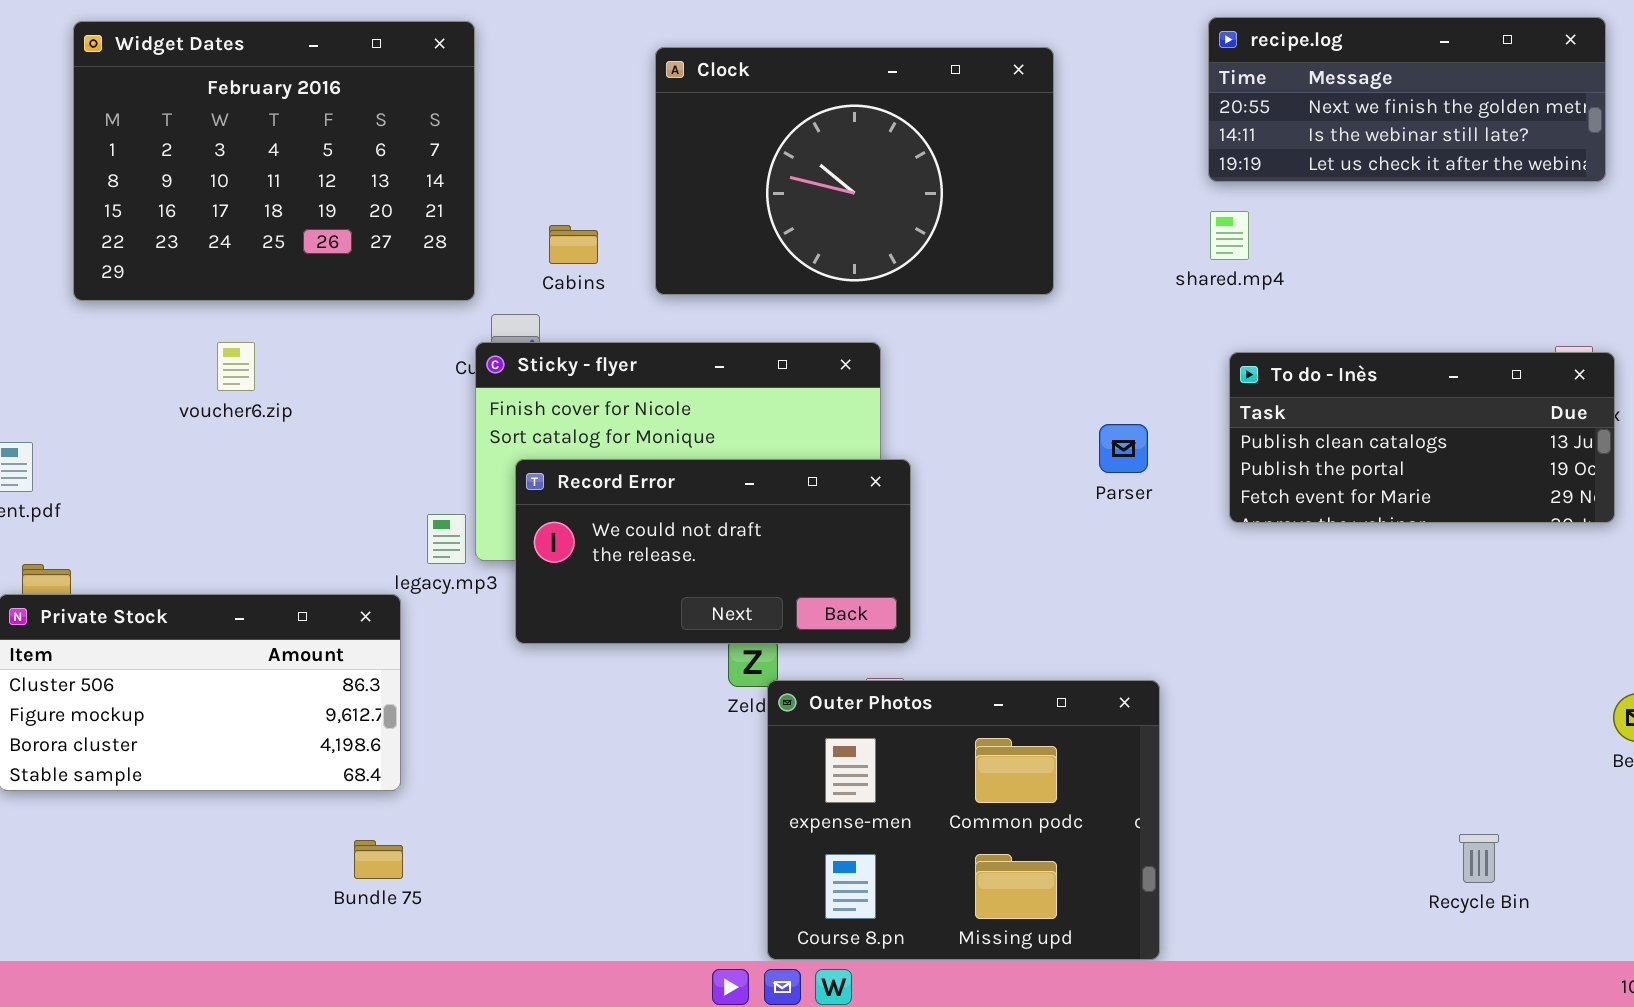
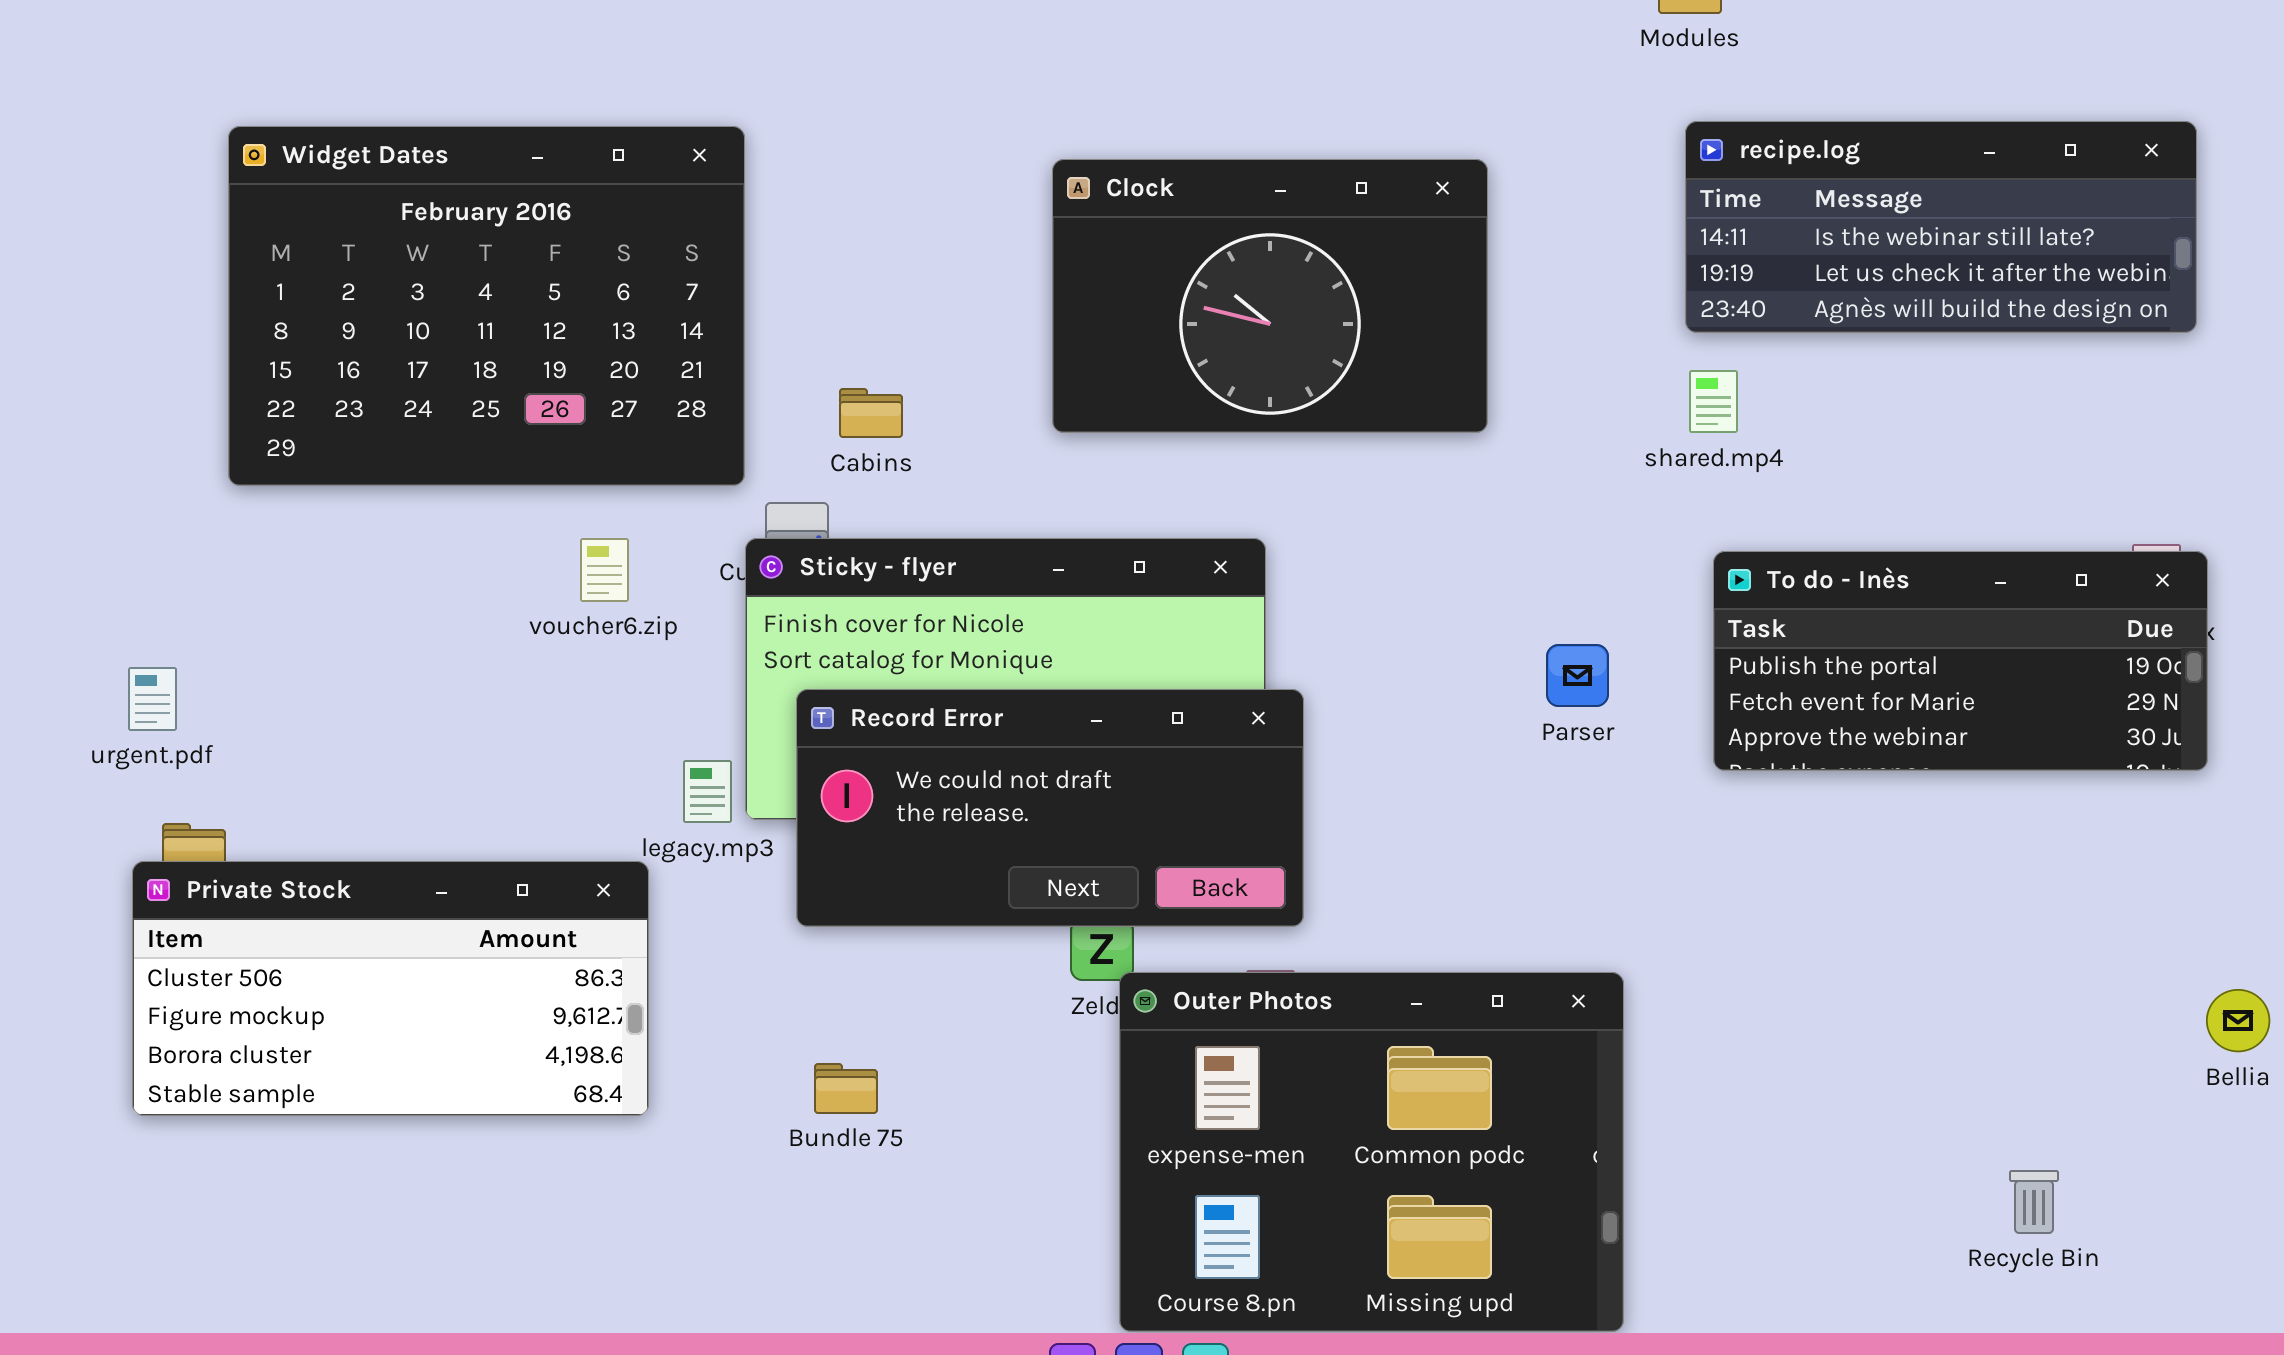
recipe.log: [1208,17,1606,182] -> [1685,121,2197,333], scrolled down 1 row
Clock: [655,47,1054,295] -> [1052,159,1488,433], resized
voucher6.zip: [217,342,255,391] -> [580,538,629,602], moved
To do - Inès: [1229,352,1615,523] -> [1713,551,2208,771], scrolled down 1 row
Bundle 75: [354,840,403,879] -> [814,1063,878,1114], moved

